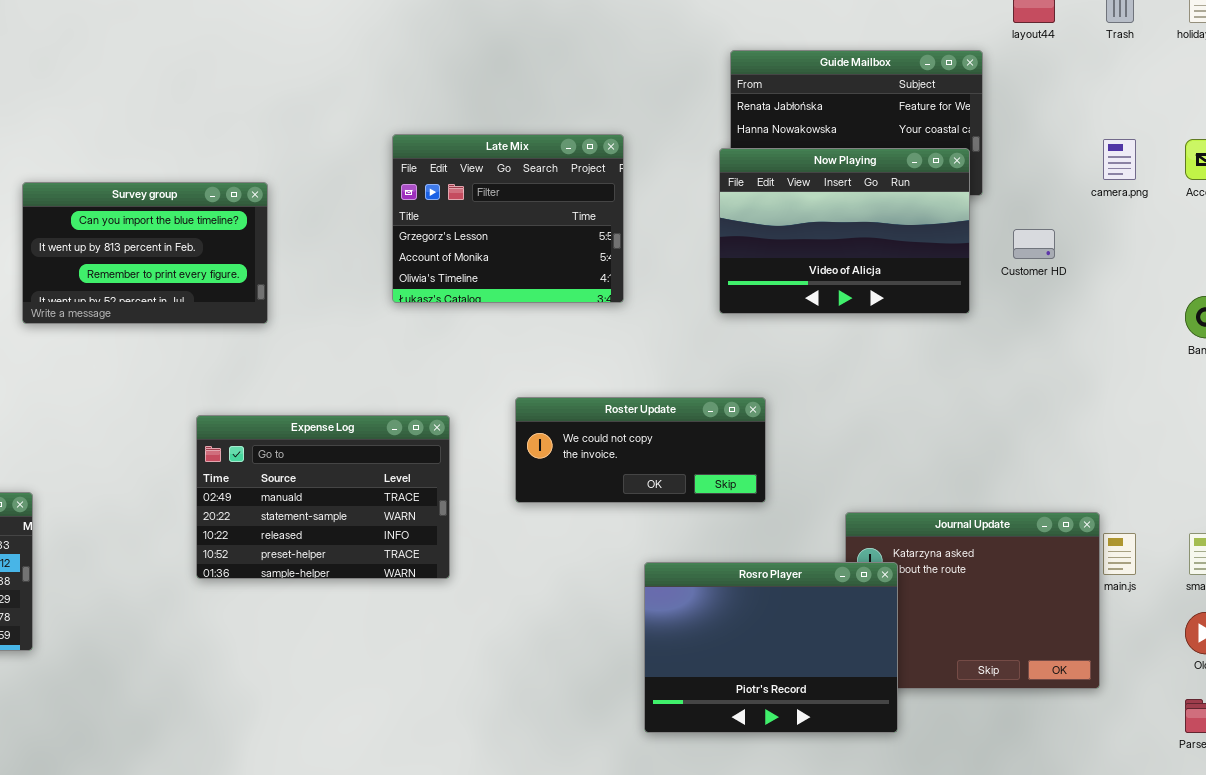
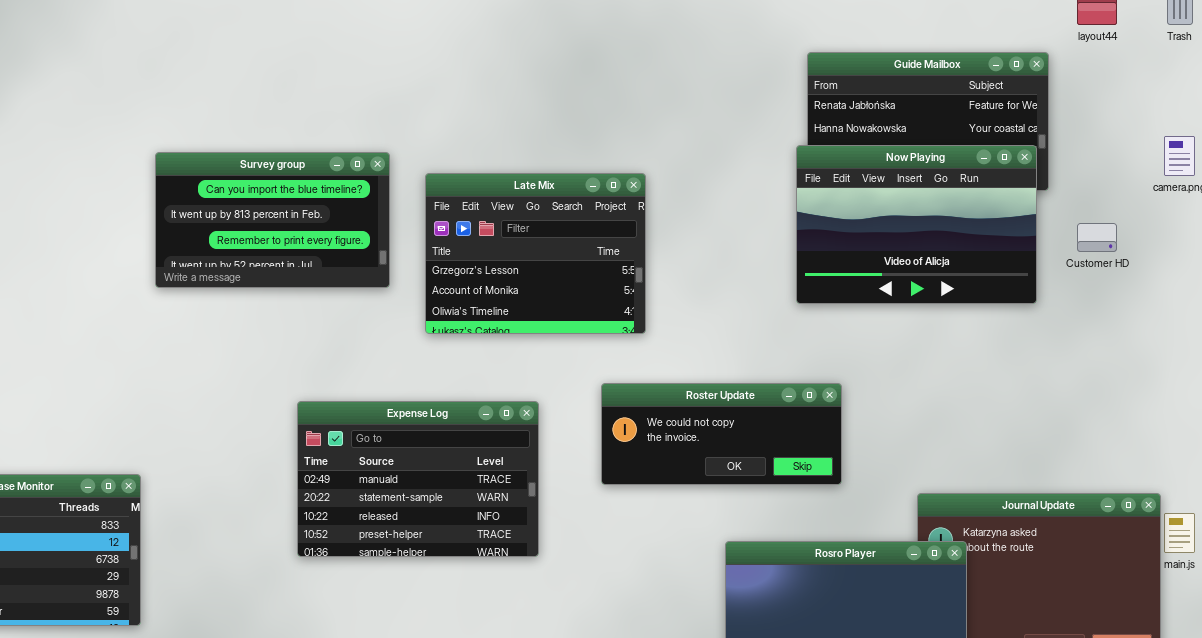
Late Mix: [392,134,624,303] -> [425,173,646,334], moved
Survey group: [22,182,268,324] -> [155,152,390,288], moved

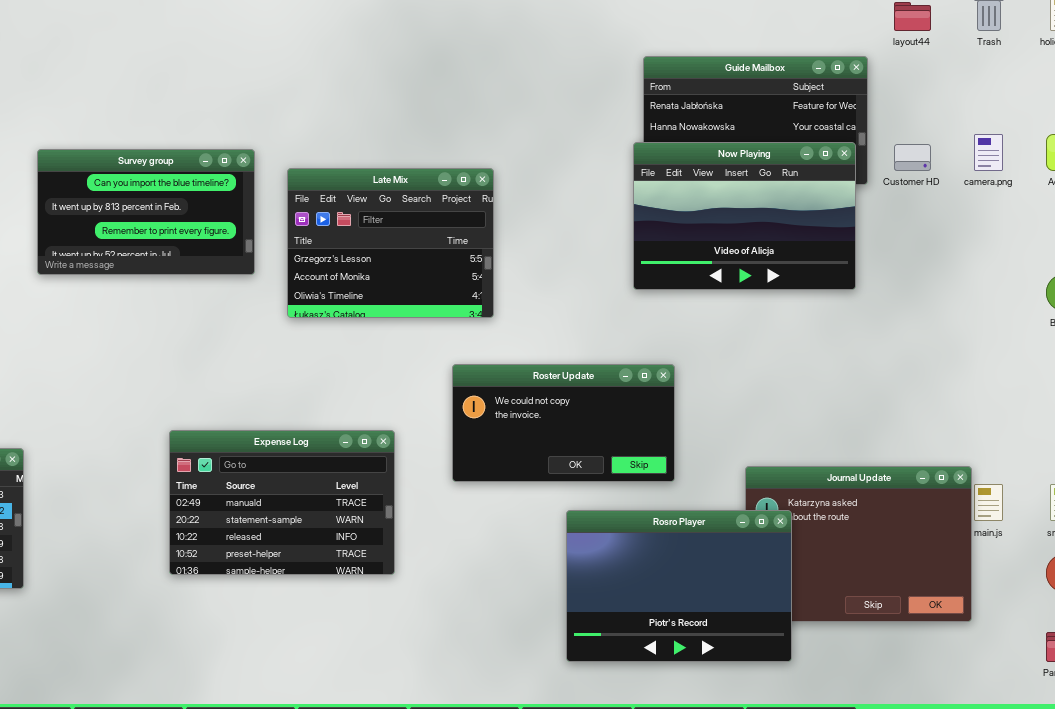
Customer HD: [1077,223,1117,252] -> [894,144,931,171], moved
Roster Update: [601,383,842,485] -> [452,364,675,482], resized
Expense Log: [297,401,539,557] -> [169,430,395,575], moved

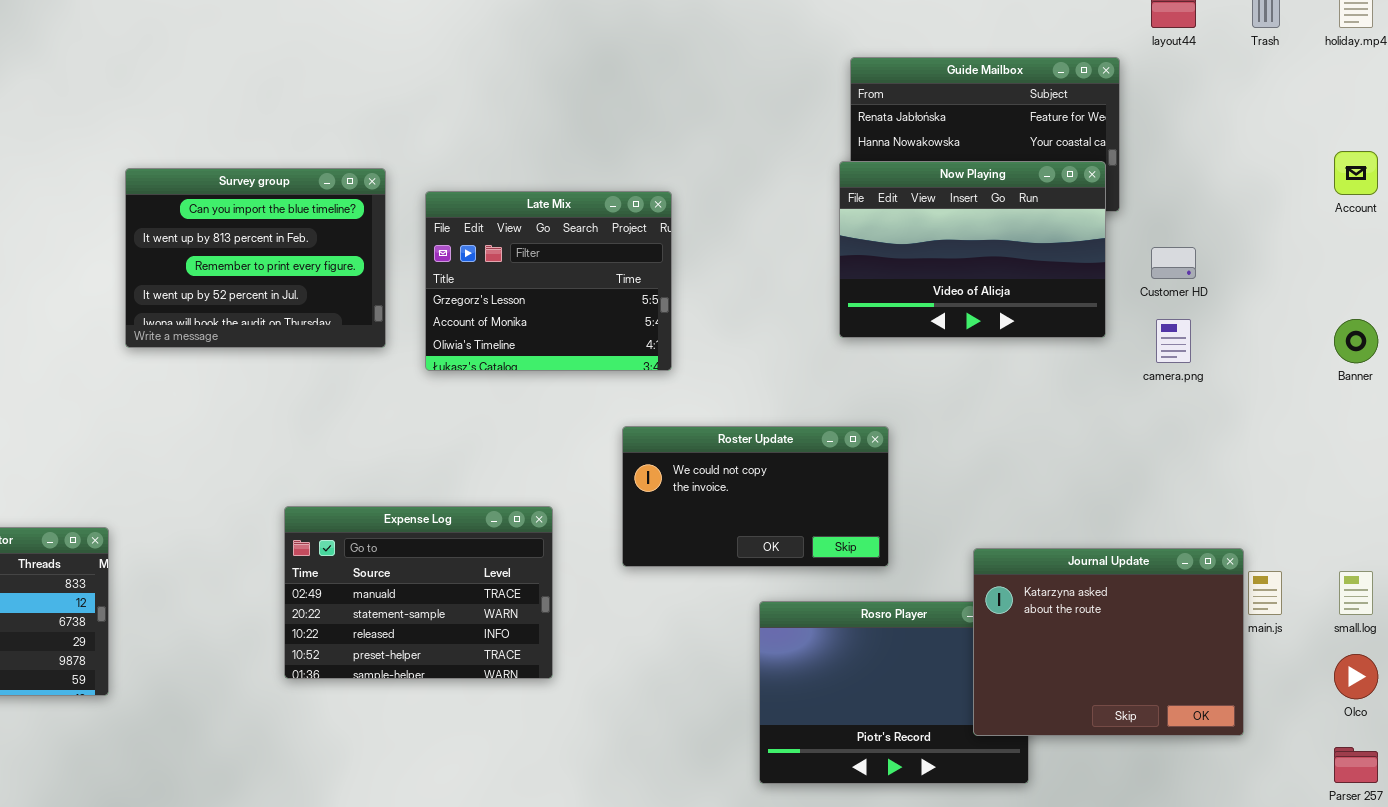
camera.png: [974,134,1003,171] -> [1156,319,1191,363], moved
Customer HD: [894,144,931,171] -> [1151,247,1196,279], moved
Survey group: [37,149,255,275] -> [125,168,386,348], resized
Journal Update: [745,466,972,622] -> [973,548,1244,736], raised

